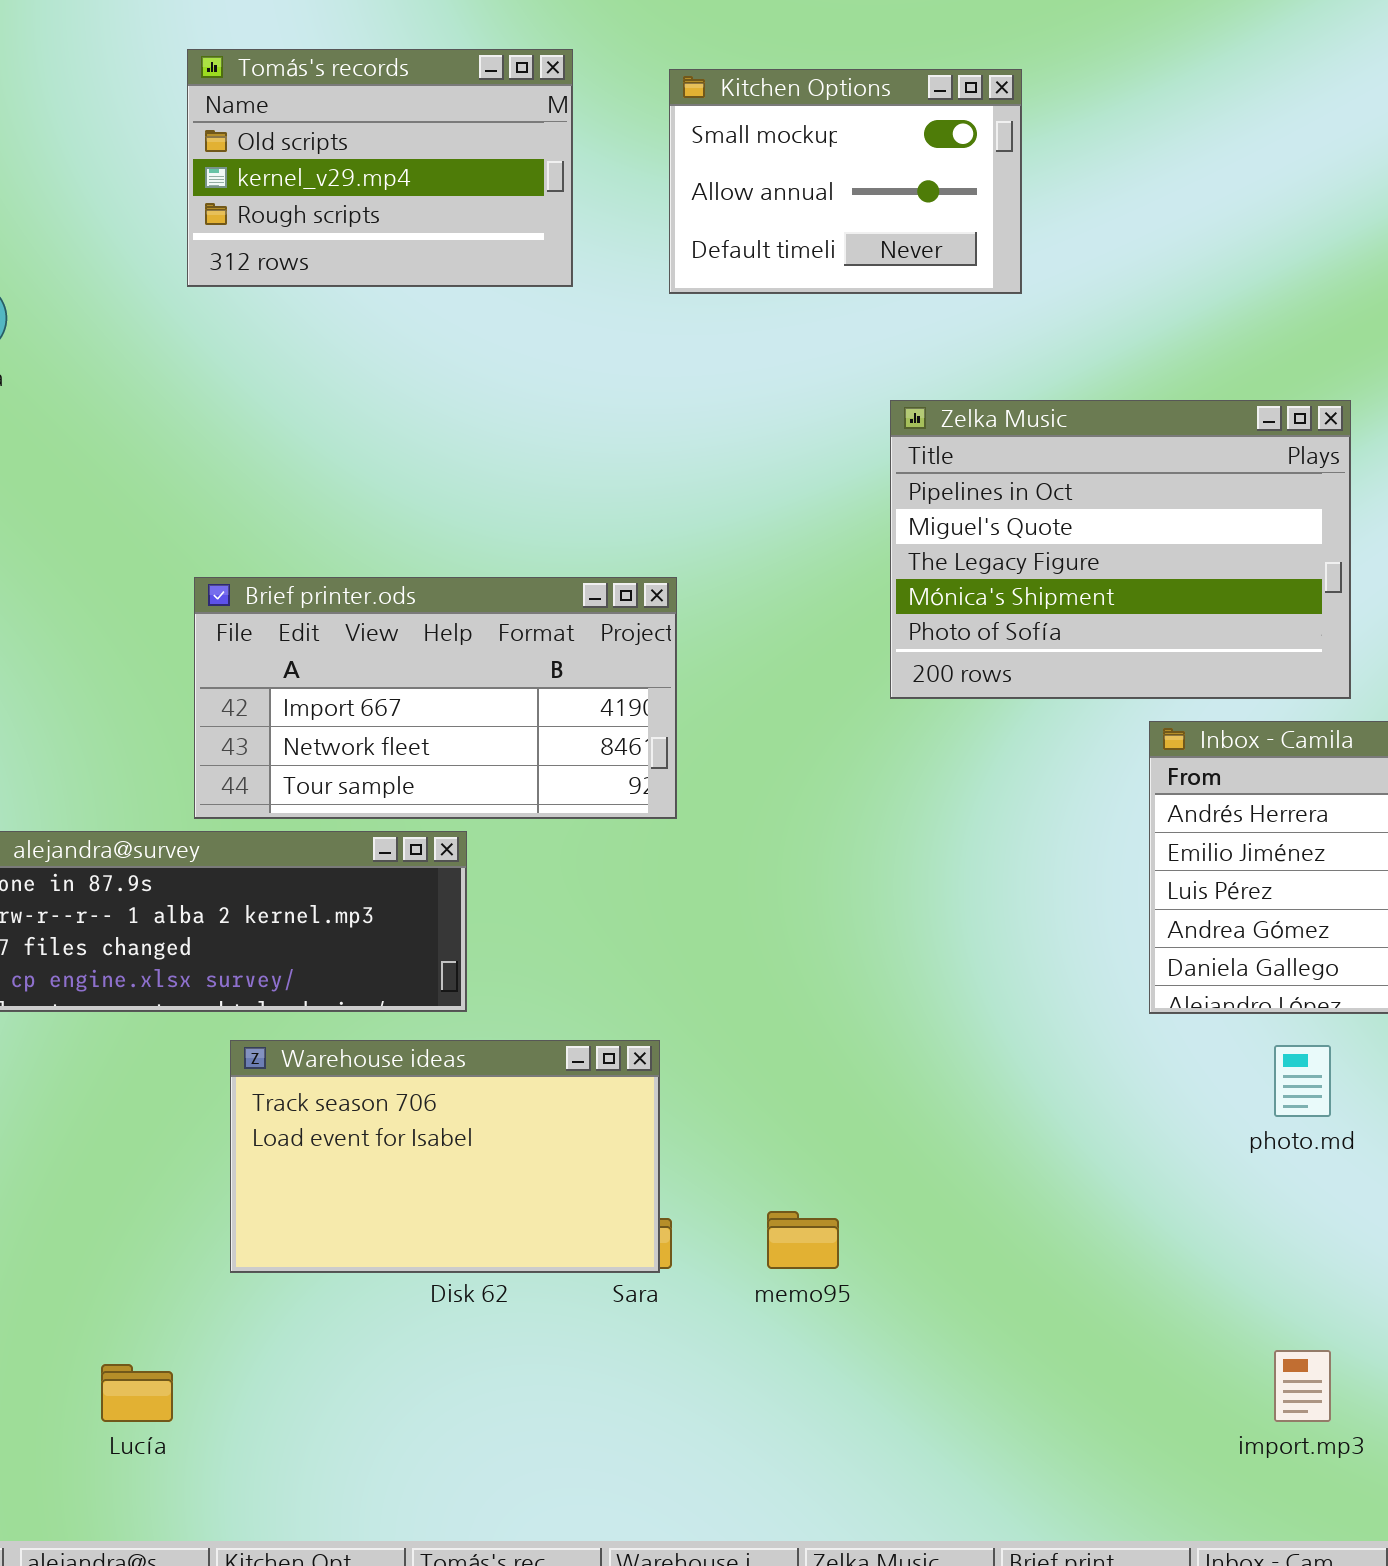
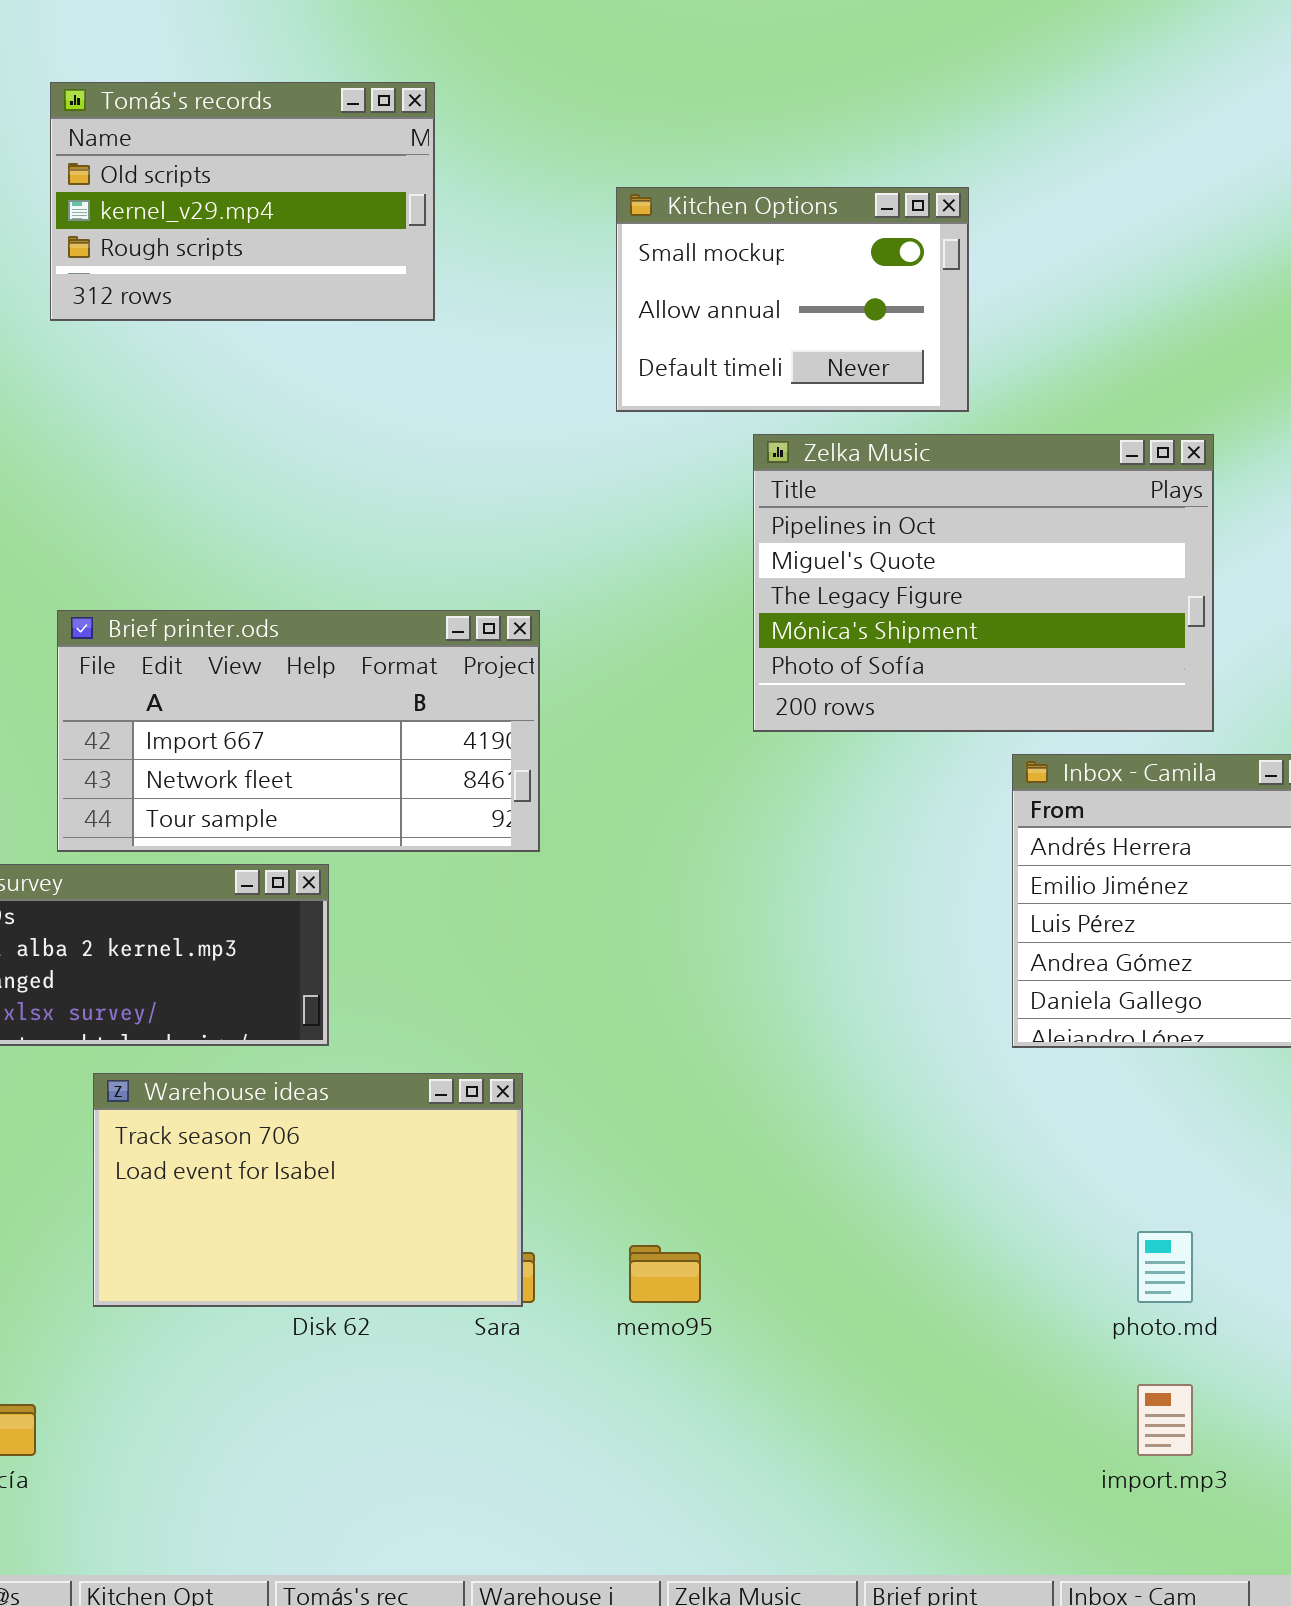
Kitchen Options: [669,69,1022,294] -> [616,187,969,412], moved
photo.md: [1274,1045,1331,1117] -> [1137,1231,1193,1303], moved

